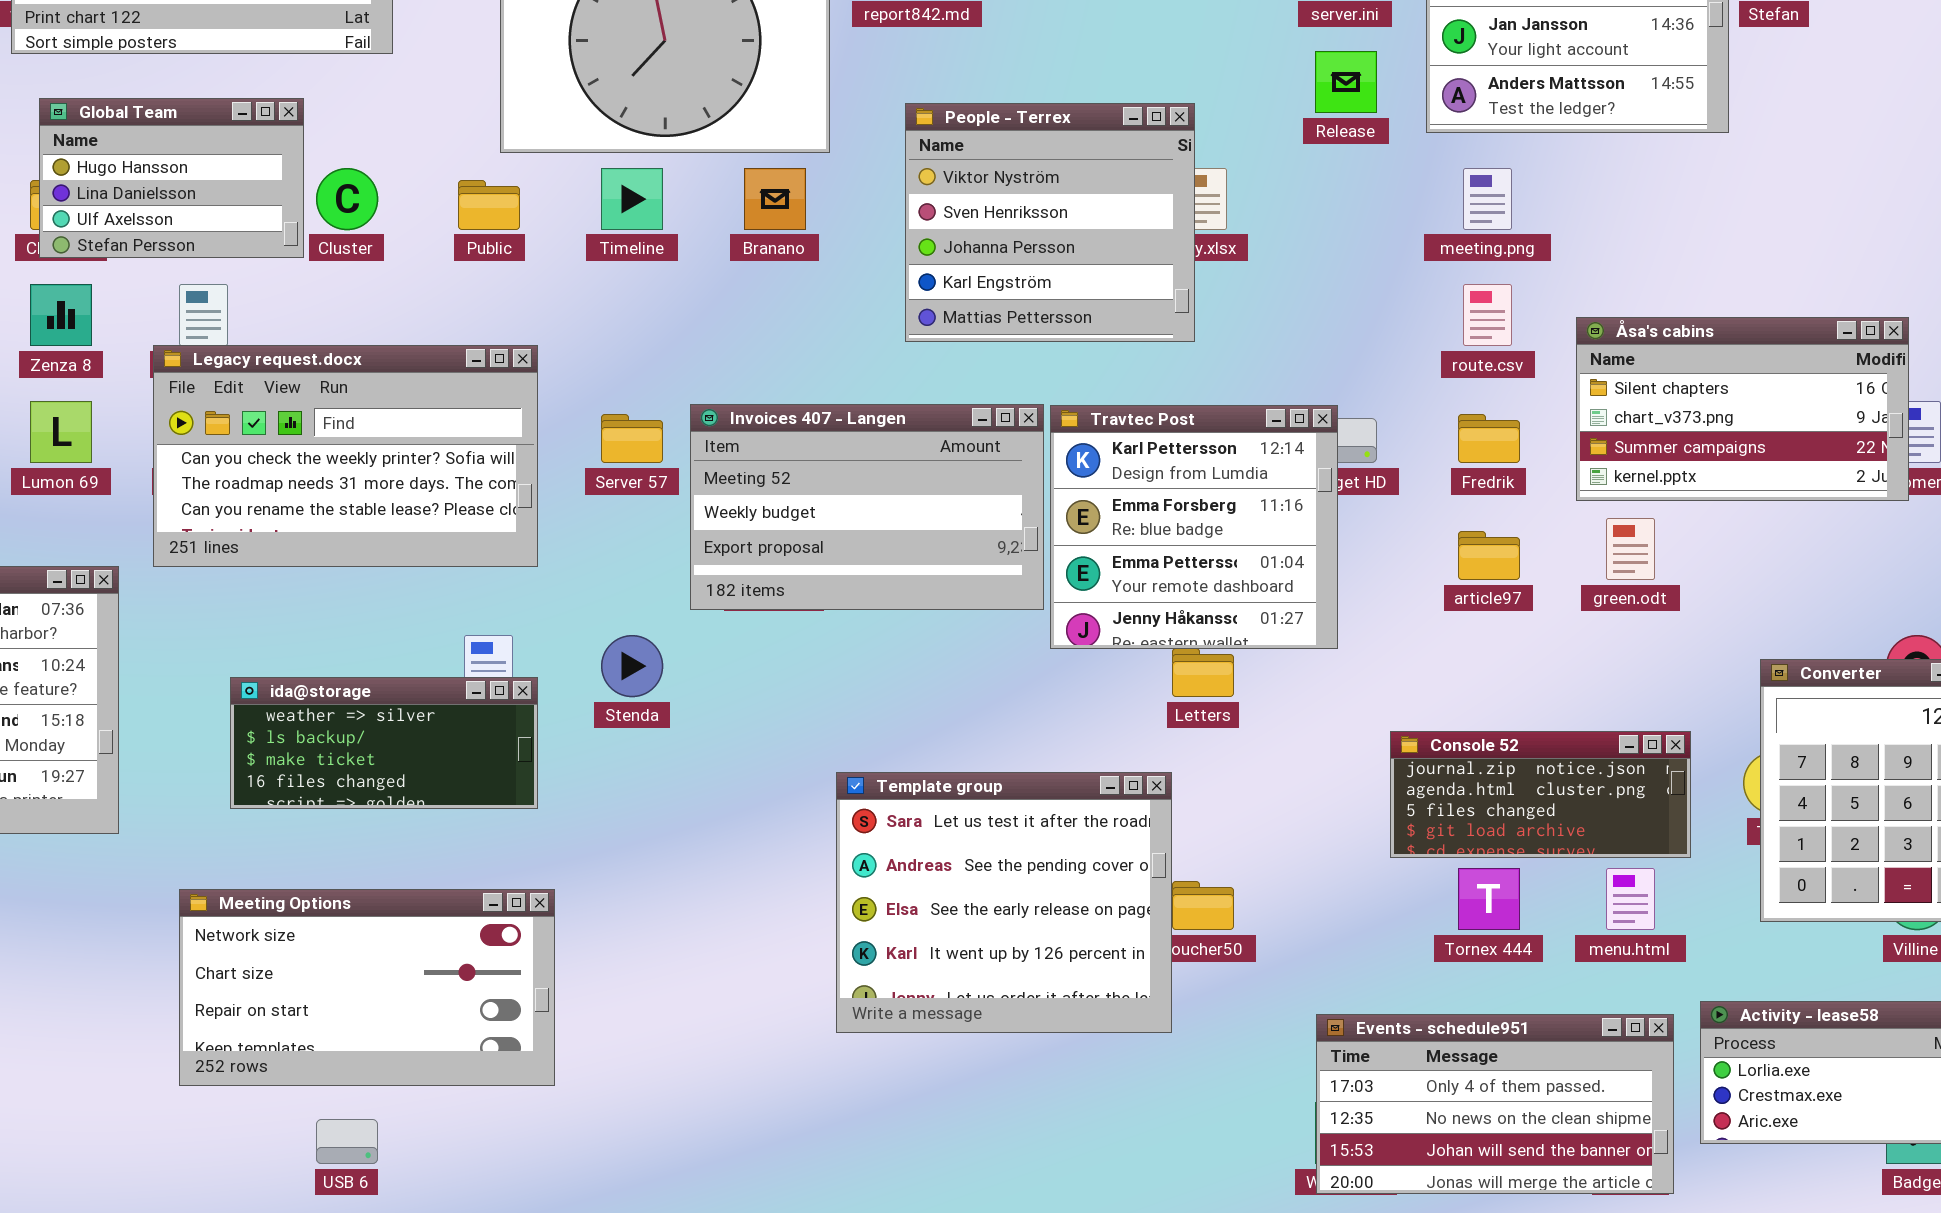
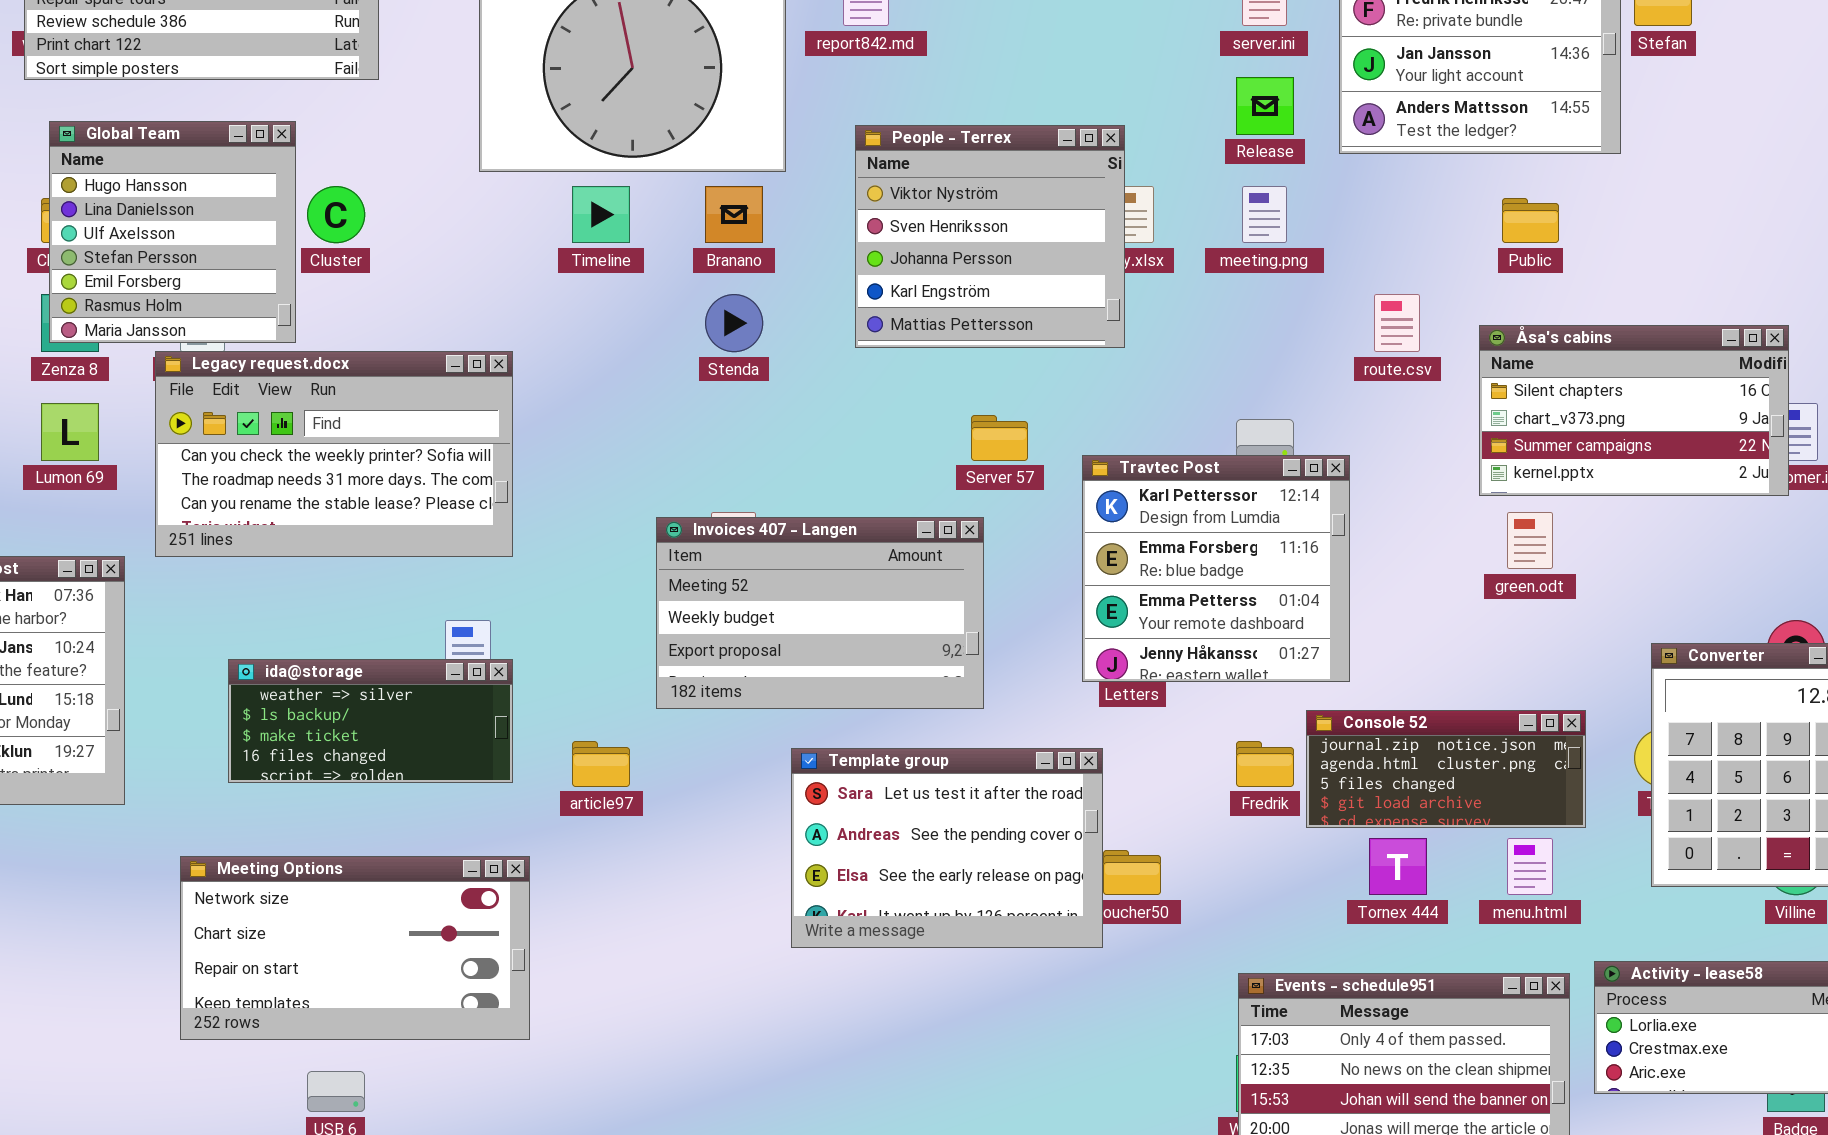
Global Team: [39,98,304,258] -> [49,121,296,343], resized
meeting.png: [1463,168,1512,230] -> [1242,186,1287,243], moved
Public: [458,180,520,230] -> [1502,198,1559,243], moved
Invoices 407 - Langen: [690,404,1044,610] -> [656,517,984,709], moved
Travtec Post: [1050,405,1338,649] -> [1082,455,1350,682], moved
Server 57: [601,414,663,463] -> [971,415,1028,461], moved
Fredrik: [1458,414,1520,463] -> [1236,741,1294,787], moved
article97: [1458,531,1520,580] -> [572,741,630,787], moved
Stenda: [601,635,663,697] -> [705,294,763,352], moved
Template group: [836,772,1172,1033] -> [791,748,1103,948], resized

